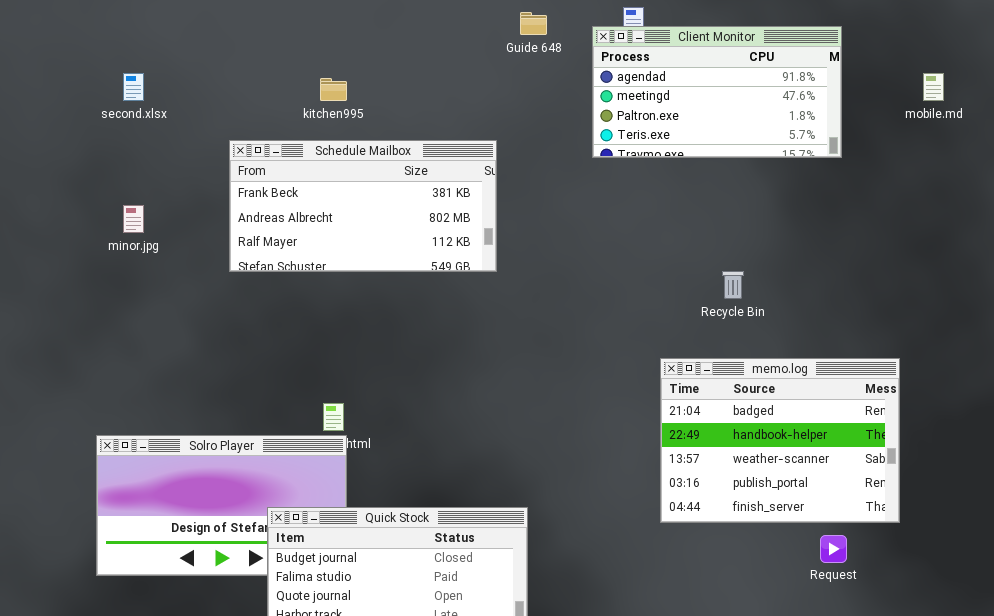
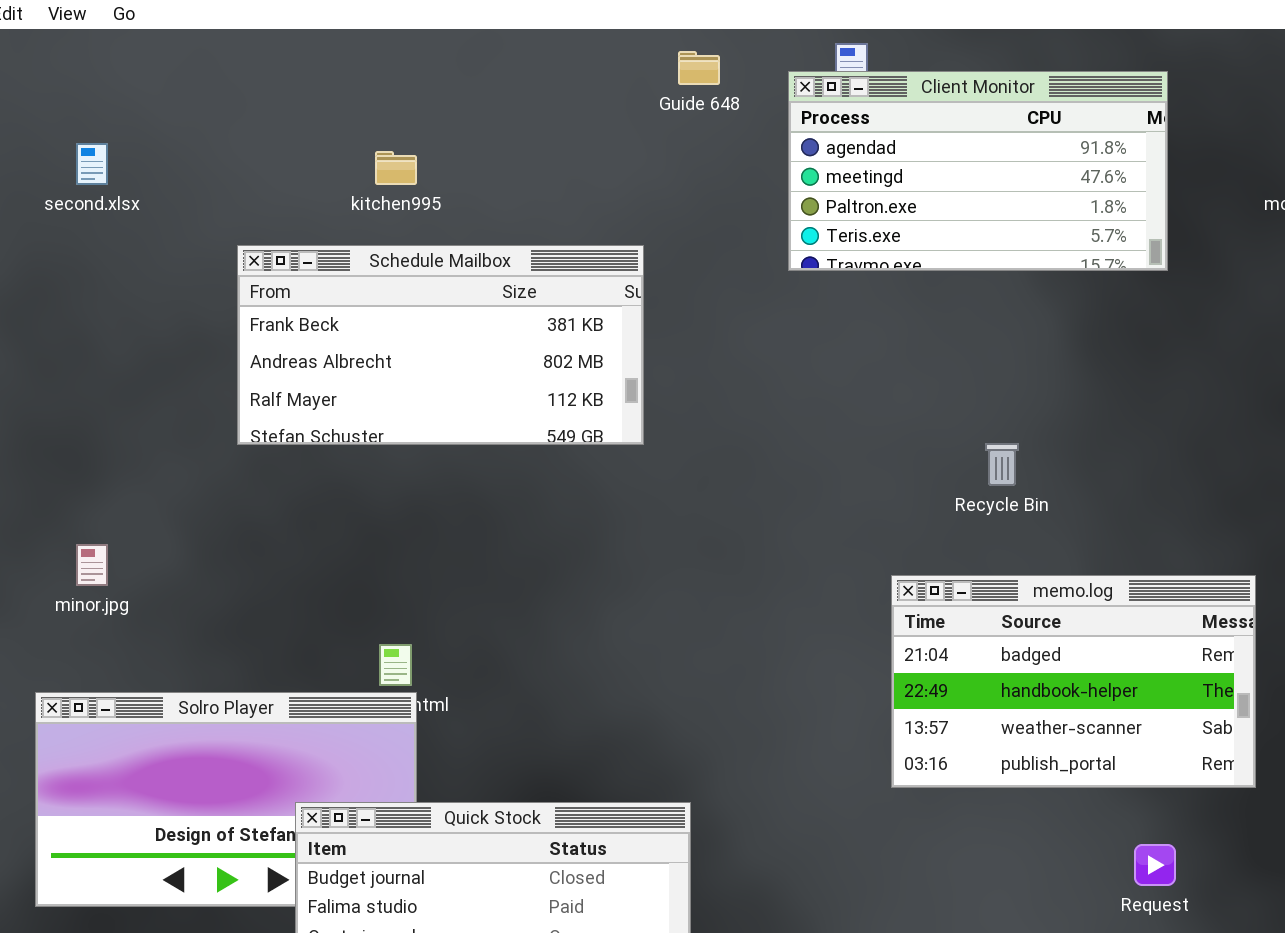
minor.jpg: [123,205,144,233] -> [76,544,108,586], moved
memo.log: [660,358,900,523] -> [891,575,1256,788], resized

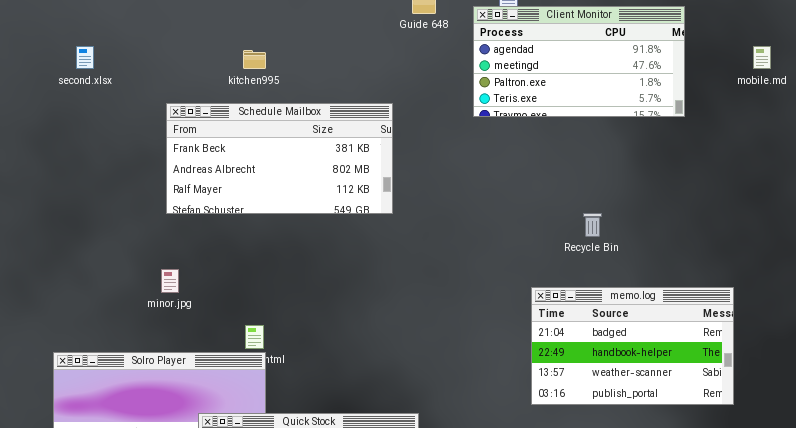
minor.jpg: [76,544,108,586] -> [161,269,179,293], moved

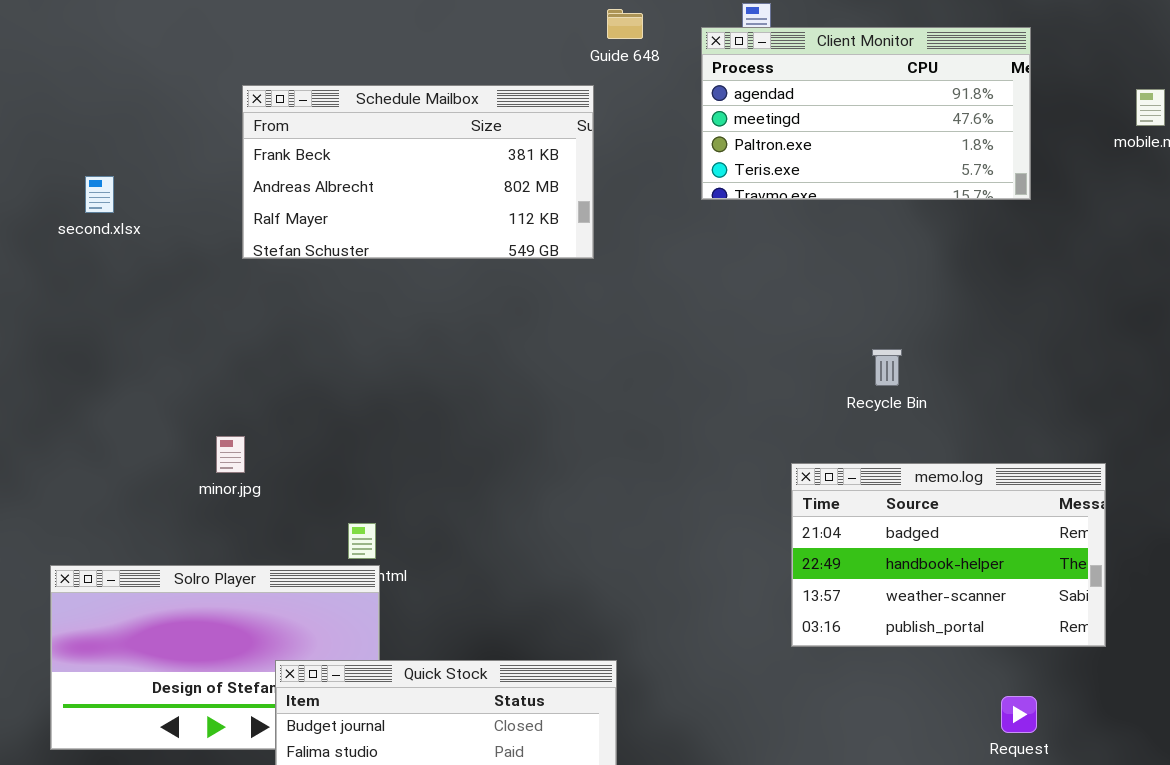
second.xlsx: [76,46,94,69] -> [85,176,114,213], moved
Schedule Mailbox: [166,103,393,214] -> [242,85,594,259], moved

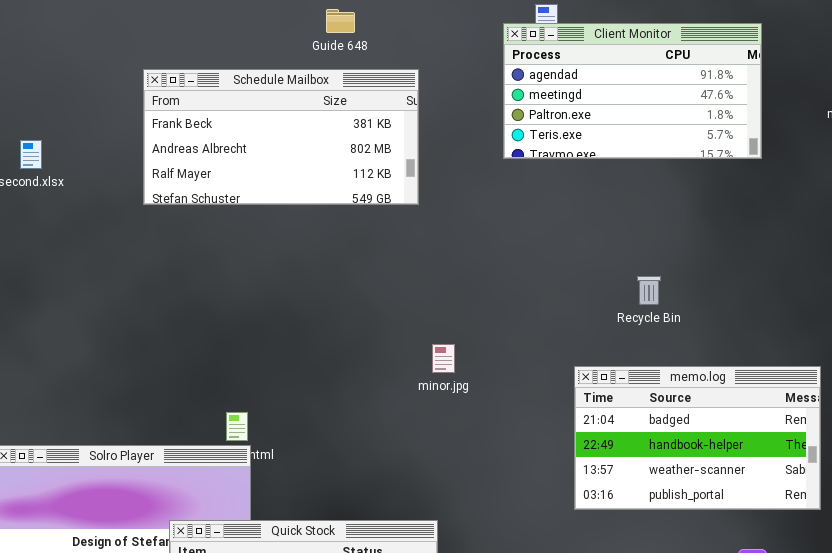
Guide 648: [607,9,643,39] -> [326,9,355,33], moved
minor.jpg: [216,436,245,473] -> [432,344,455,373], moved

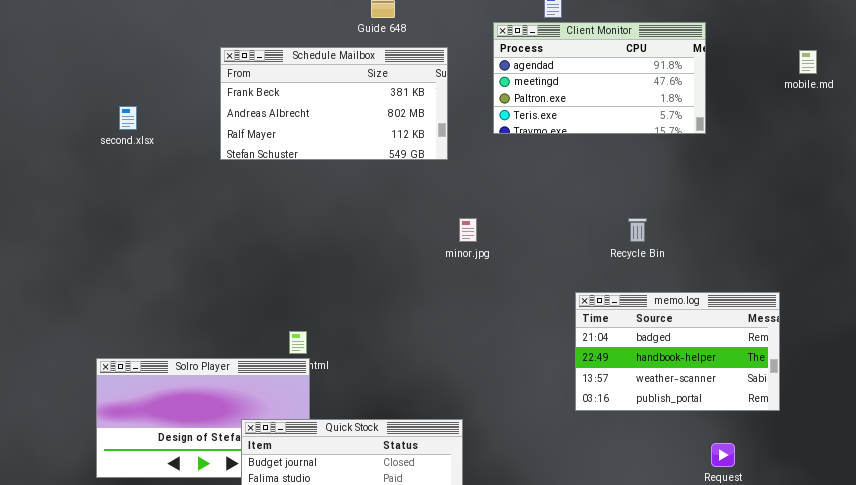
Client Monitor: [503,23,762,159] -> [493,22,706,134], moved
minor.jpg: [432,344,455,373] -> [459,218,477,242], moved

